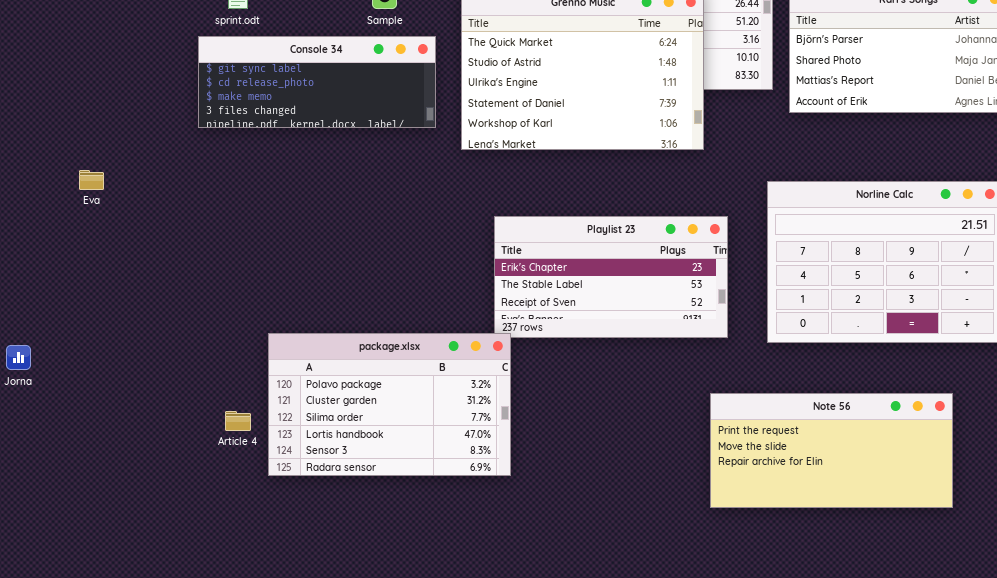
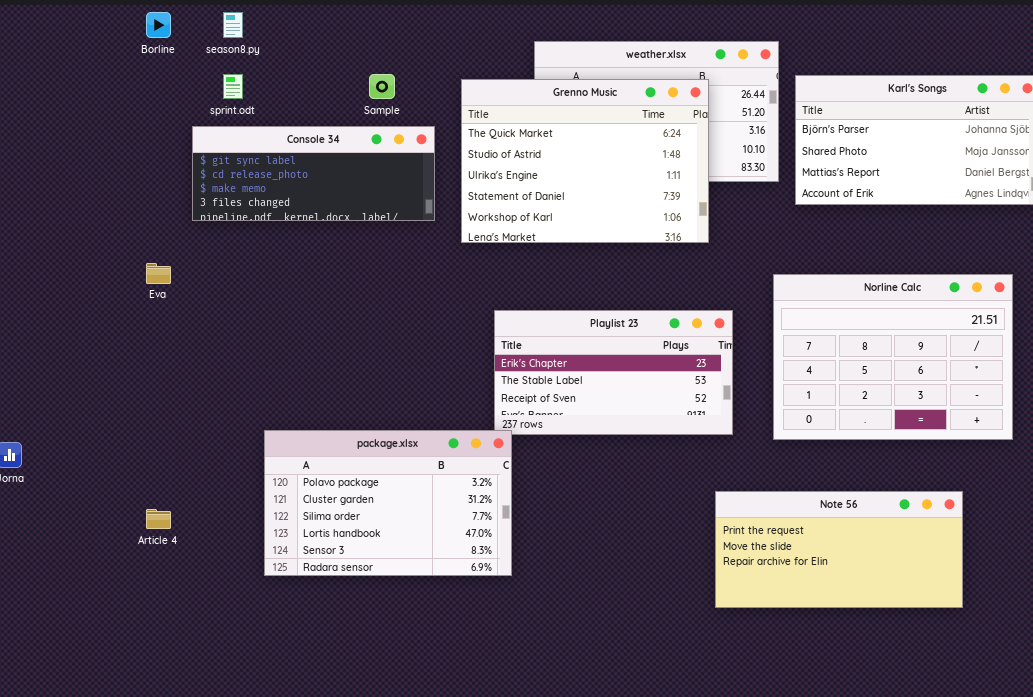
Eva: [79,170,104,190] -> [146,263,171,284], moved
Article 4: [225,411,251,431] -> [146,509,171,529], moved

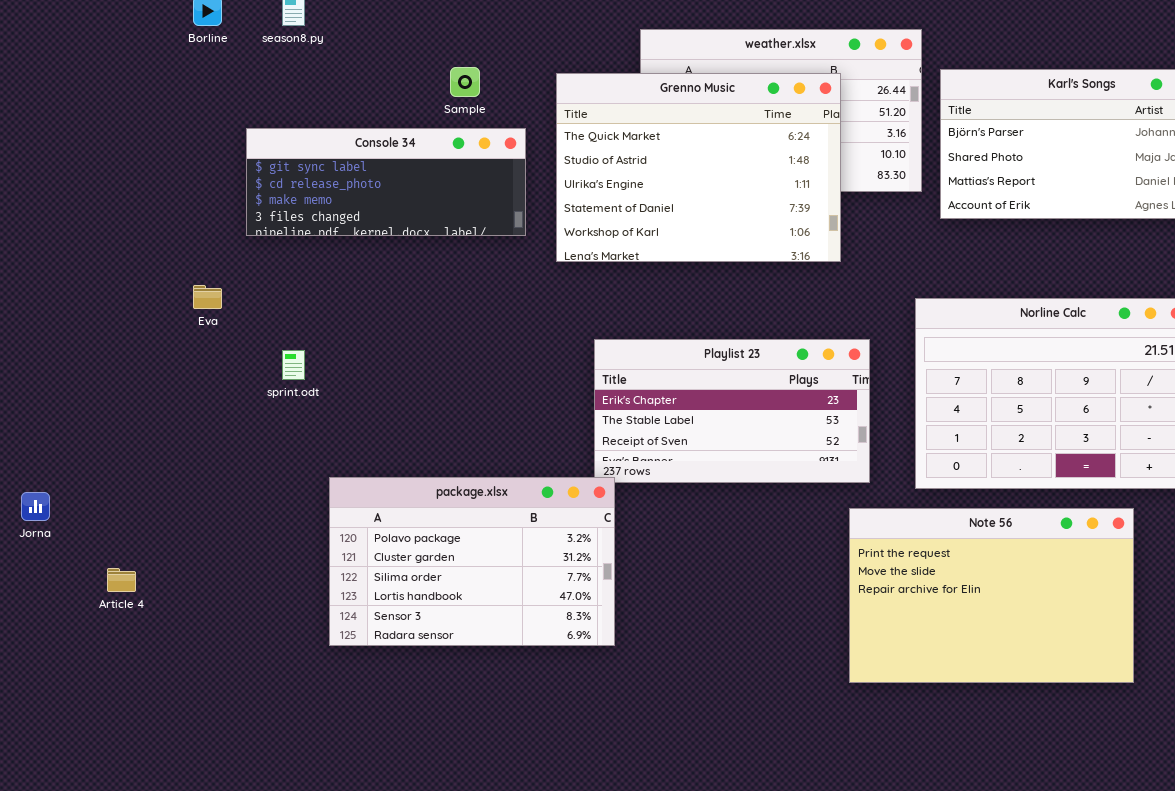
sprint.odt: [223,74,243,99] -> [282,350,305,380], moved
Note 56: [715,491,963,608] -> [849,508,1134,683], resized
Article 4: [146,509,171,529] -> [107,568,136,592], moved

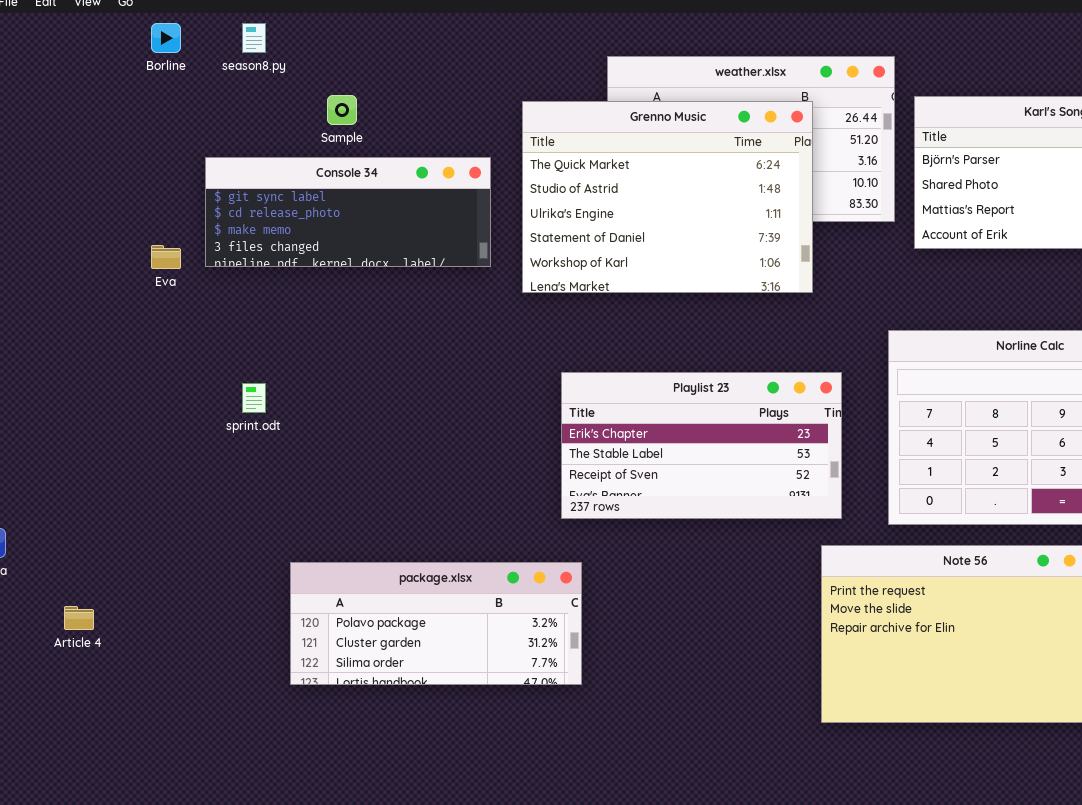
Sample: [450,67,480,97] -> [327,95,357,125], moved
Eva: [193,285,222,309] -> [151,245,181,269], moved
package.xlsx: [329,477,615,646] -> [290,562,582,685], resized

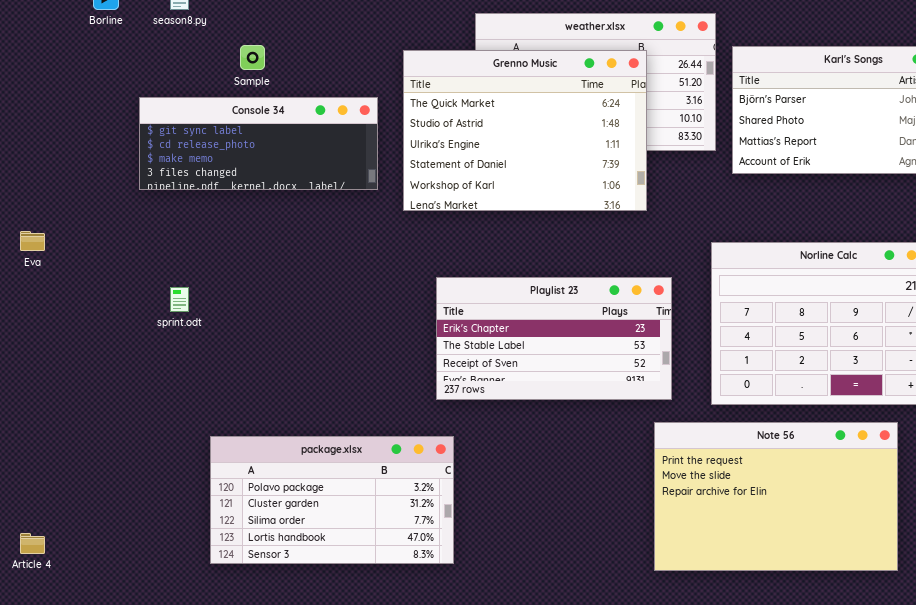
Eva: [151,245,181,269] -> [20,231,45,251], moved
package.xlsx: [290,562,582,685] -> [210,436,454,564], resized
Article 4: [64,606,94,630] -> [20,533,45,554], moved

